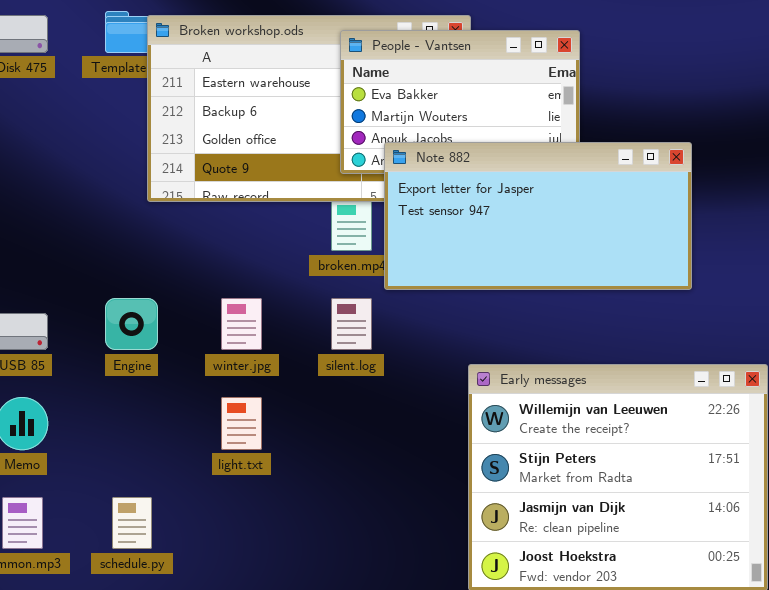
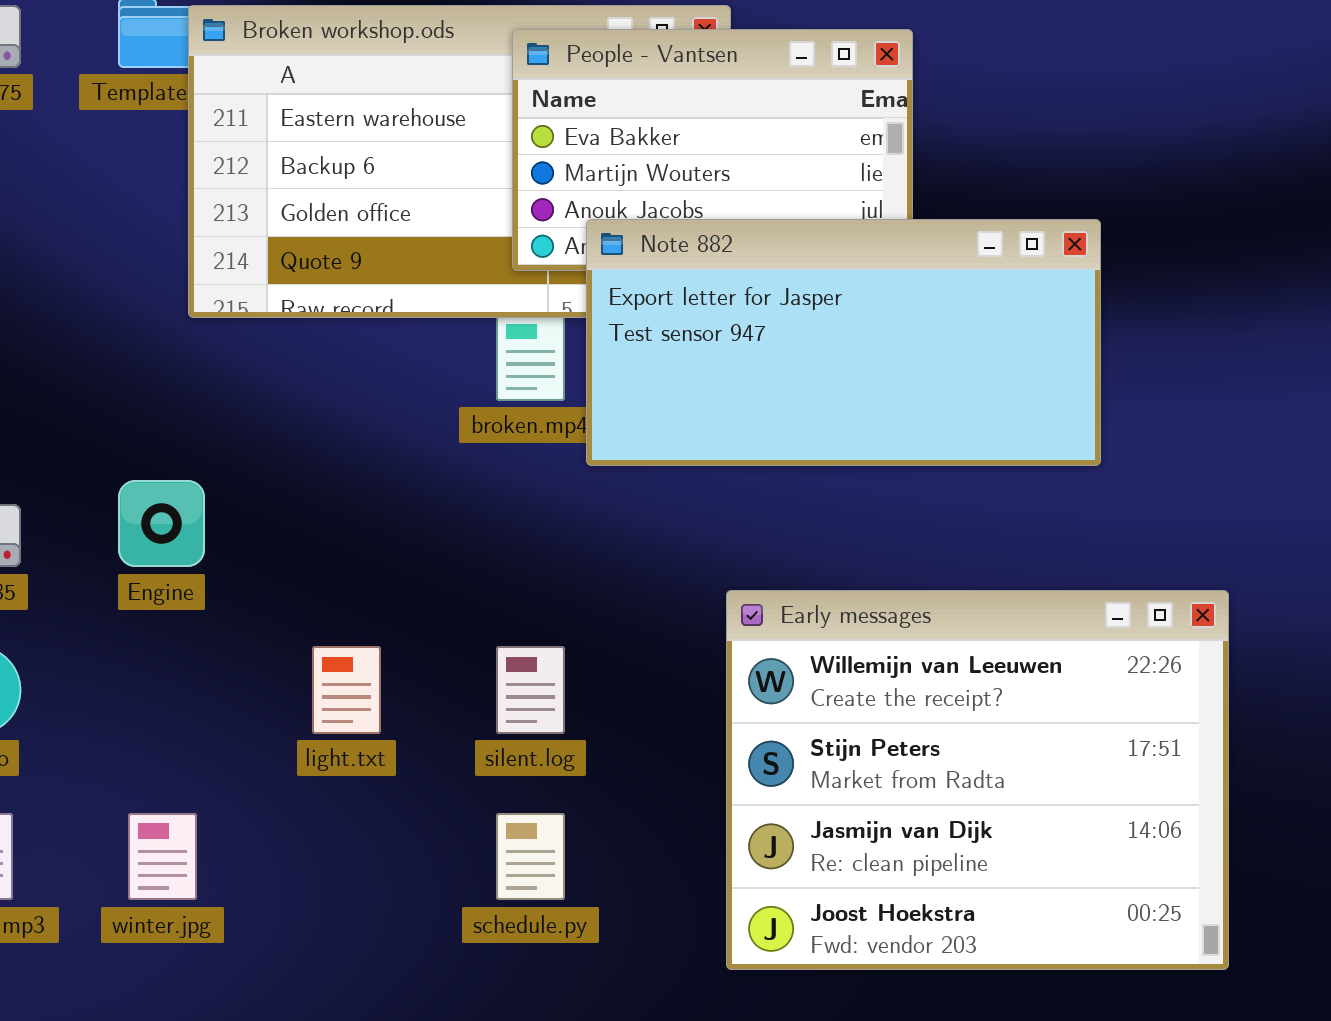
winter.jpg: [221,298,262,350] -> [128,813,197,900], moved
silent.log: [331,298,372,350] -> [496,646,565,734], moved
schedule.py: [112,497,152,549] -> [496,813,565,900], moved

